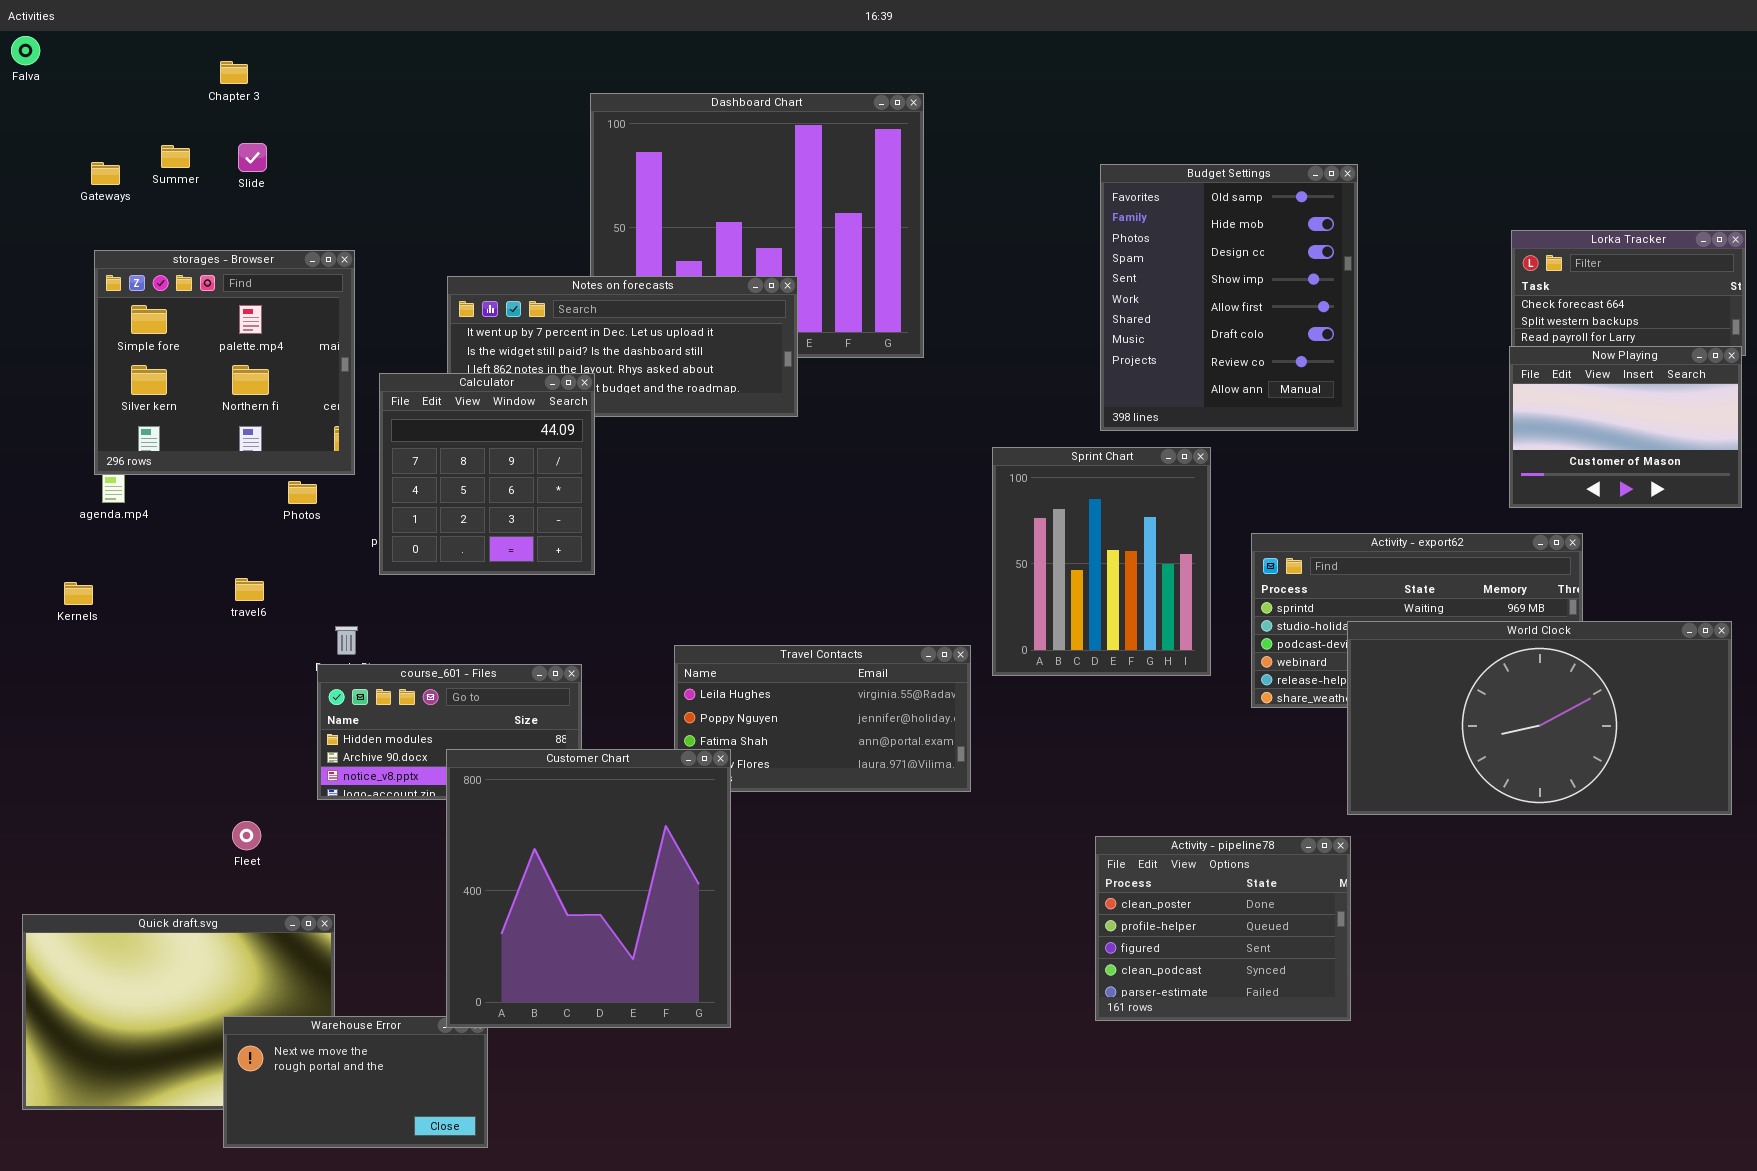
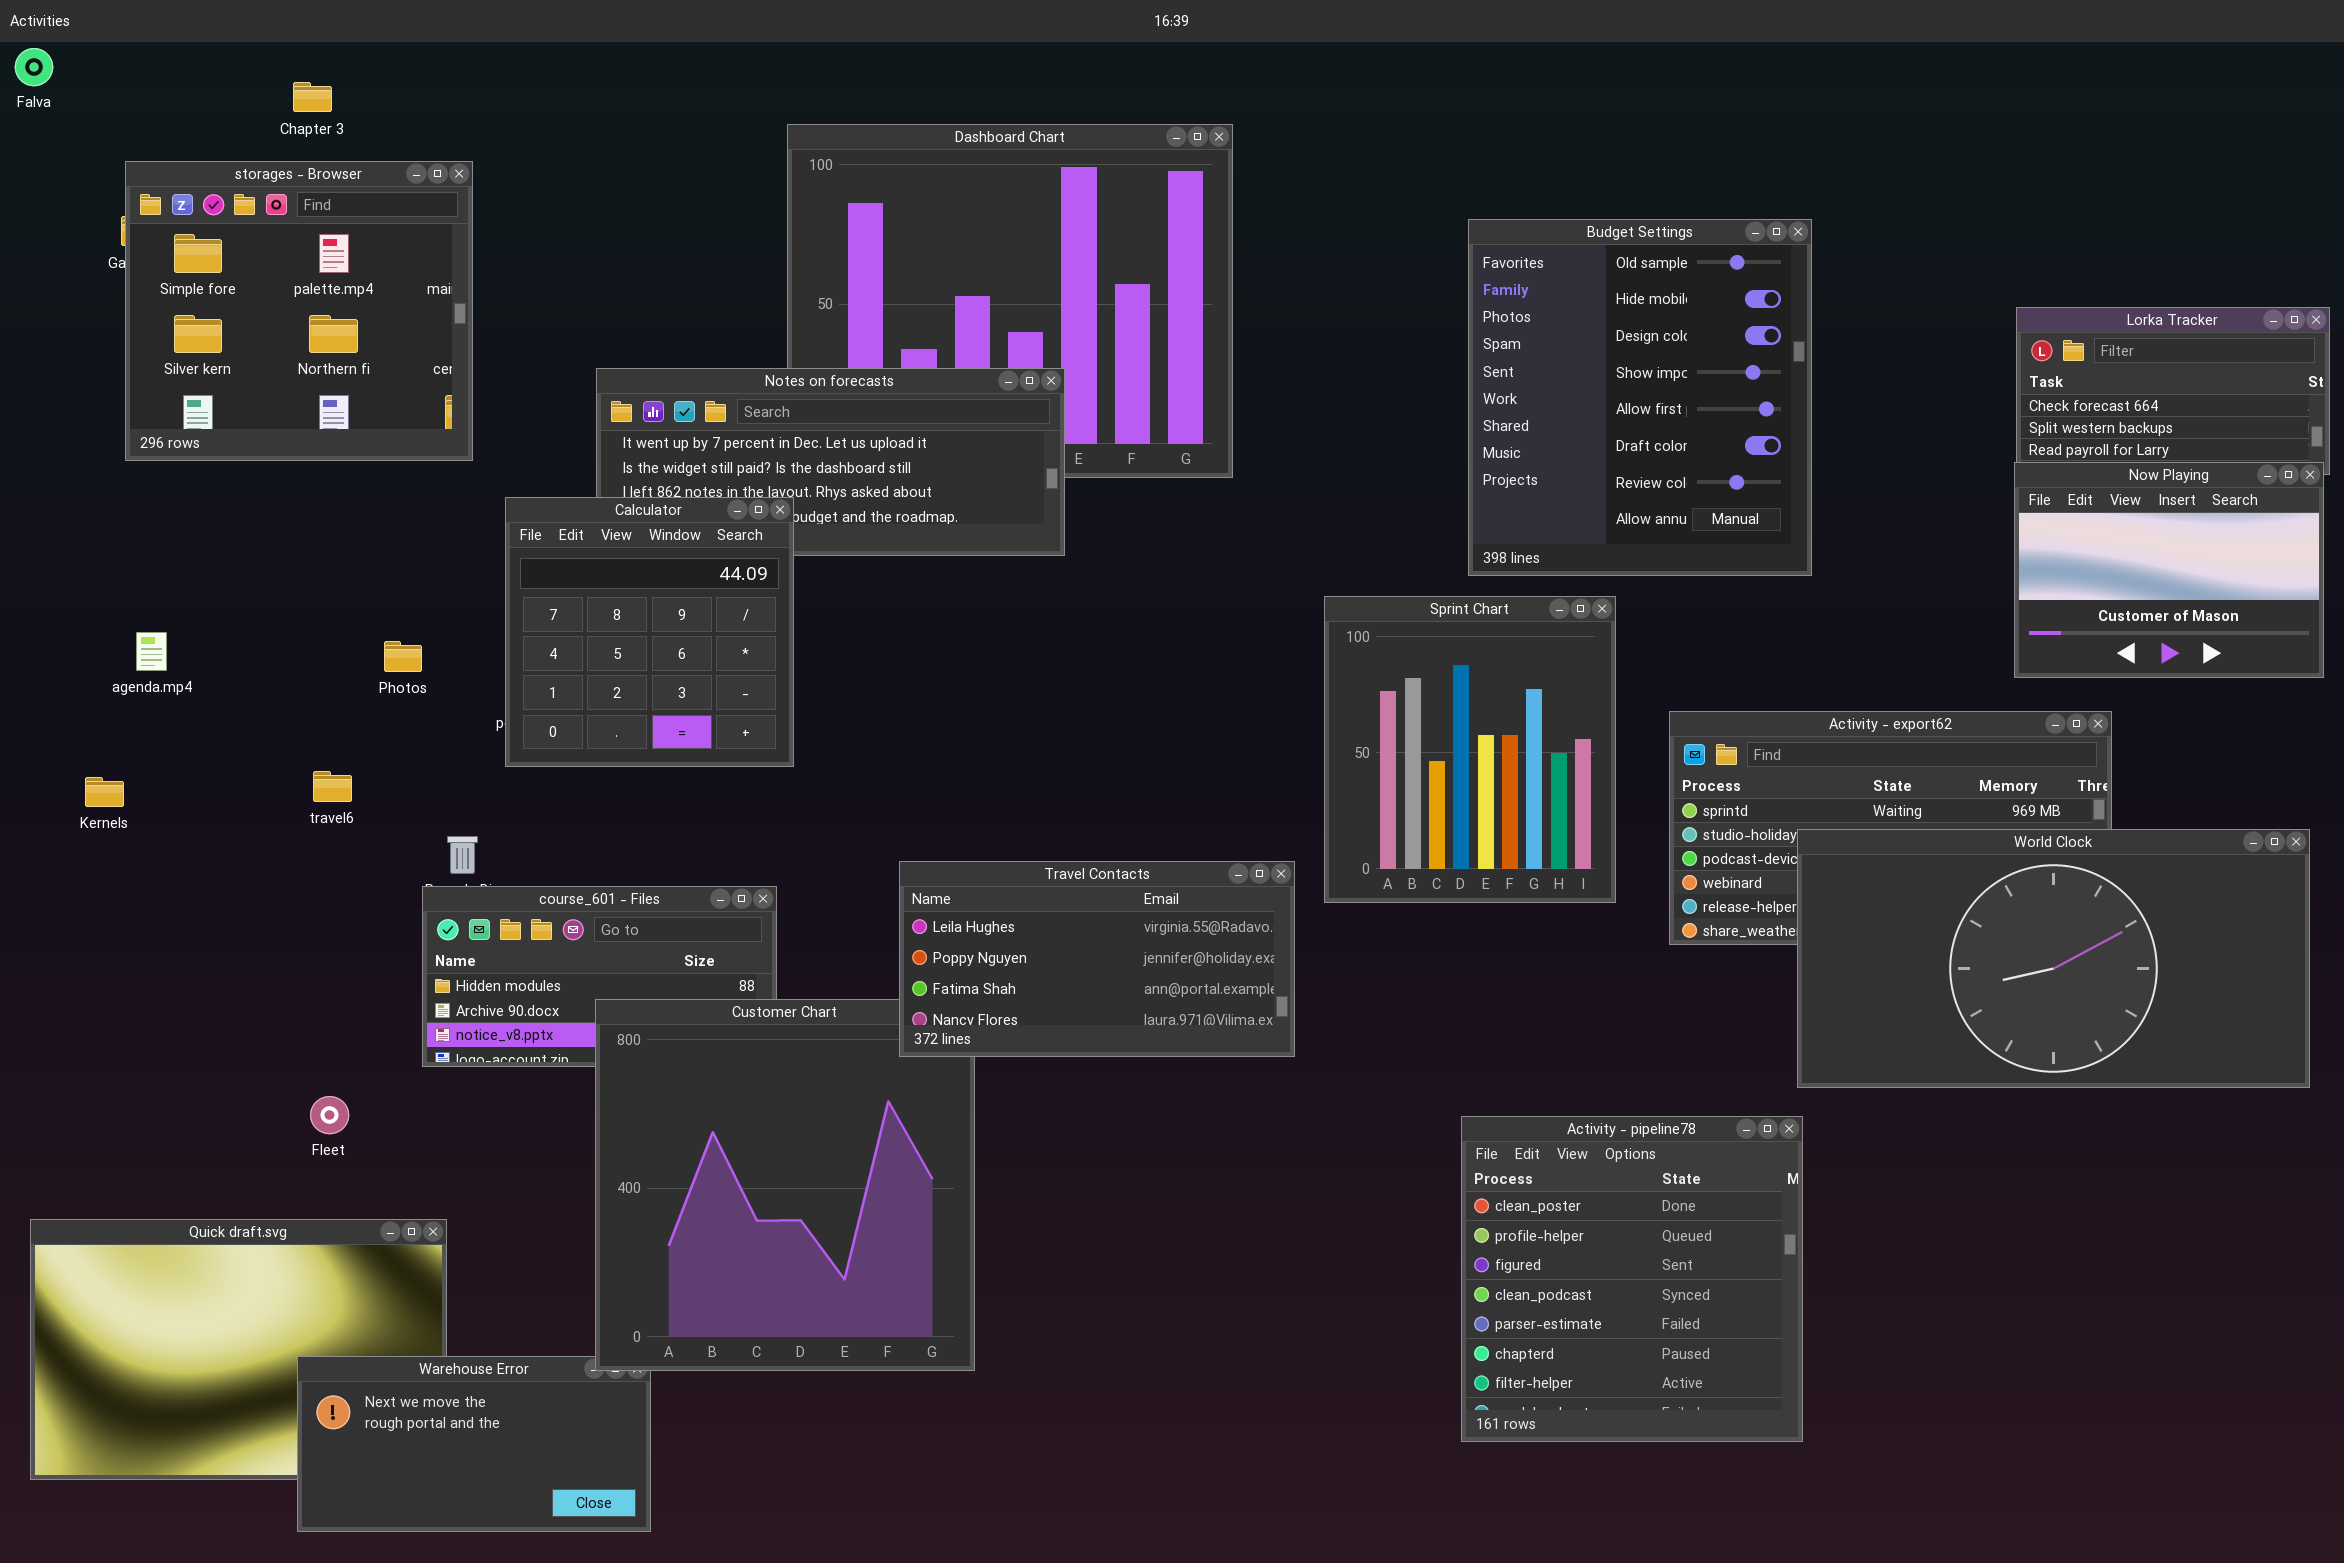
storages - Browser: [94,250,355,475] -> [125,161,473,461], moved
Travel Contacts: [674,645,971,792] -> [899,861,1295,1057], raised
Activity - pipeline78: [1095,836,1351,1021] -> [1461,1116,1803,1442], resized

